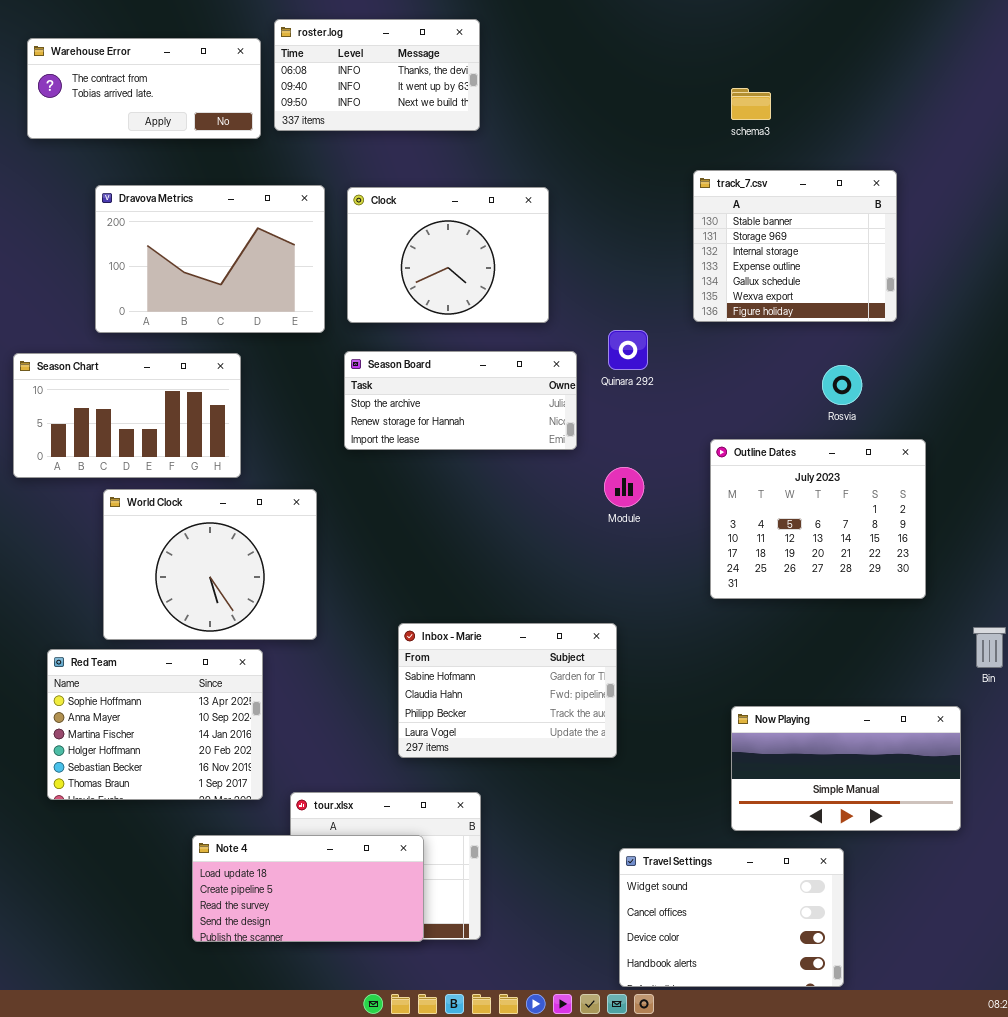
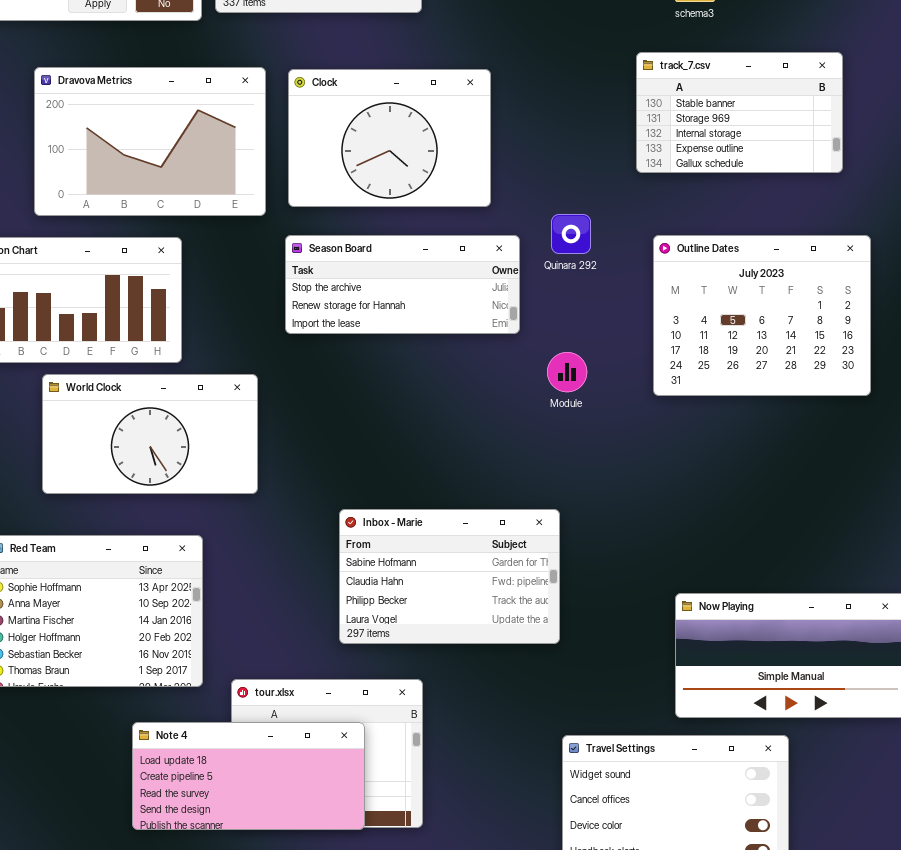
track_7.csv: [693,170,897,322] -> [636,52,843,173], resized
Outline Dates: [710,439,926,599] -> [653,235,871,396], moved
World Clock: [103,489,317,640] -> [42,374,258,494], resized

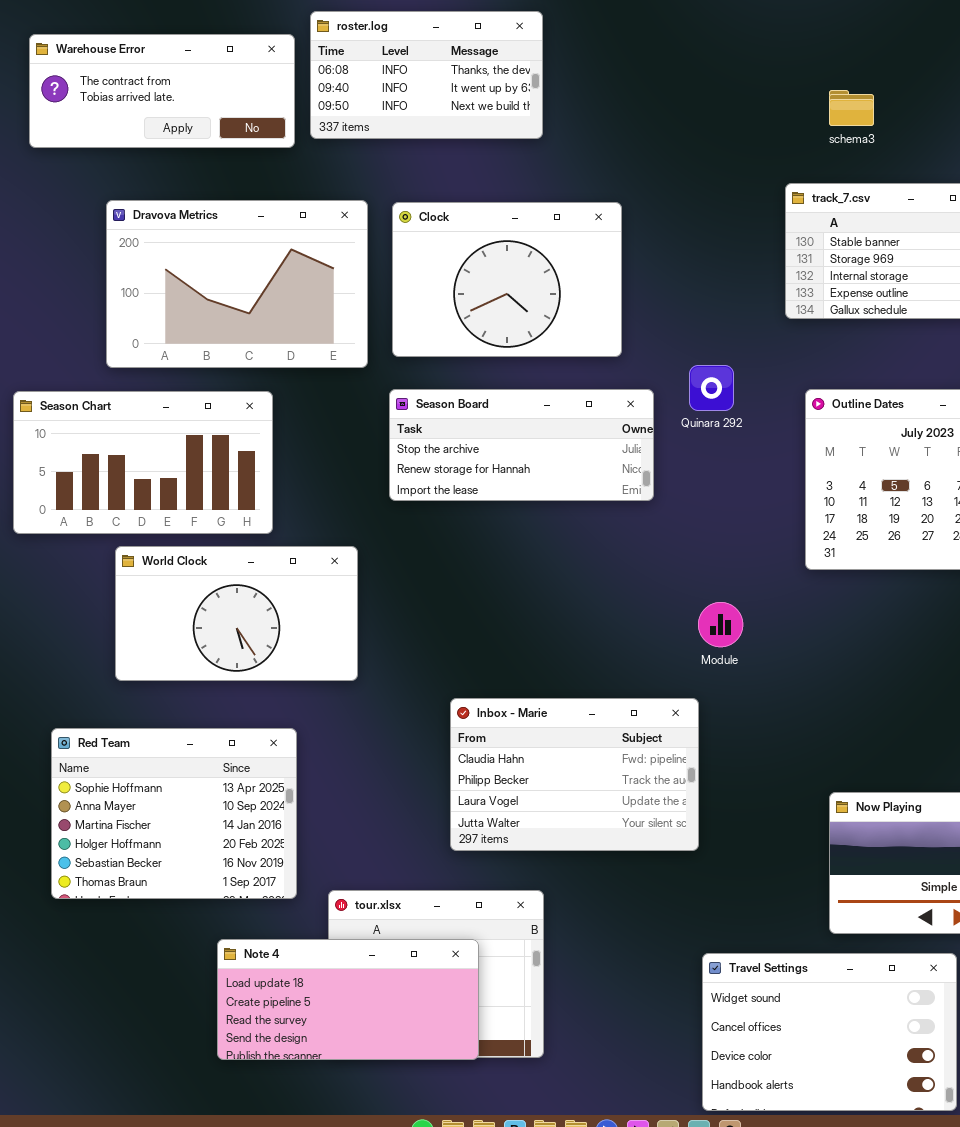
Module: [547,352,587,392] -> [698,602,743,647], moved
Inbox - Marie: [339,509,560,644] -> [450,698,699,851], scrolled down 1 row

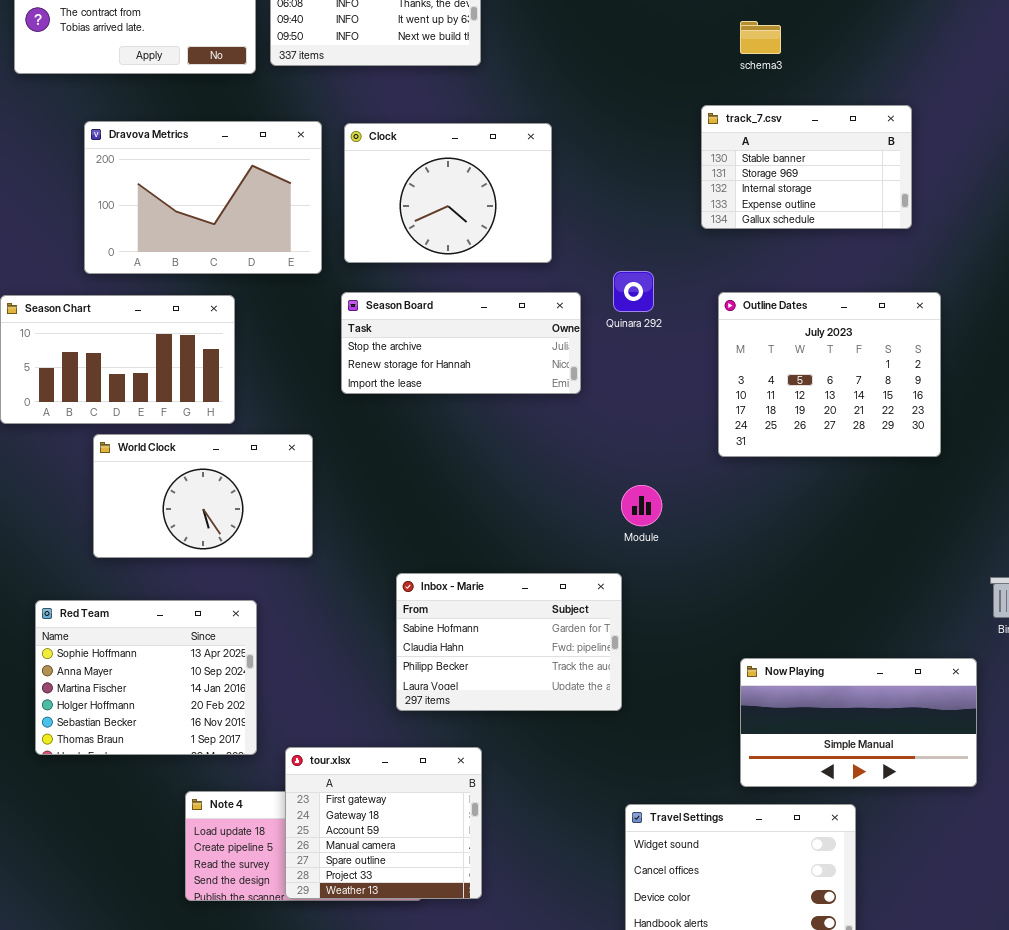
Inbox - Marie: [450,698,699,851] -> [396,573,622,711], scrolled up 1 row
tour.xlsx: [328,890,544,1058] -> [285,747,482,899], raised

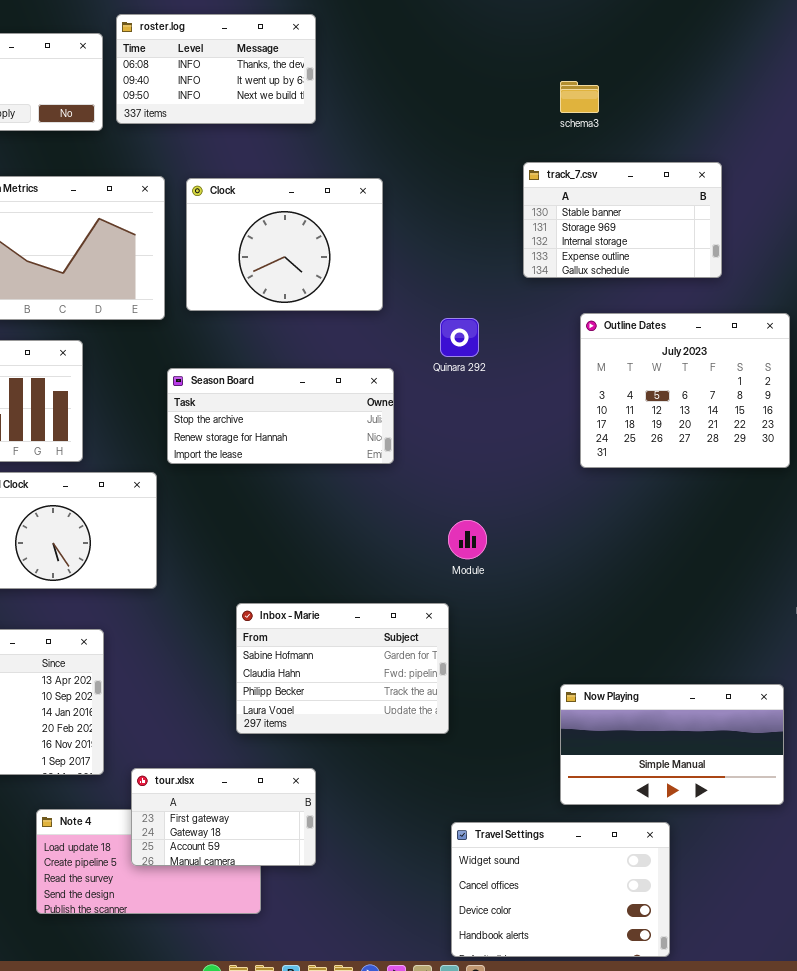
Season Board: [341,292,581,394] -> [167,368,394,464], moved
Outline Dates: [718,292,941,457] -> [580,313,790,468], moved
tour.xlsx: [285,747,482,899] -> [131,768,316,866], resized

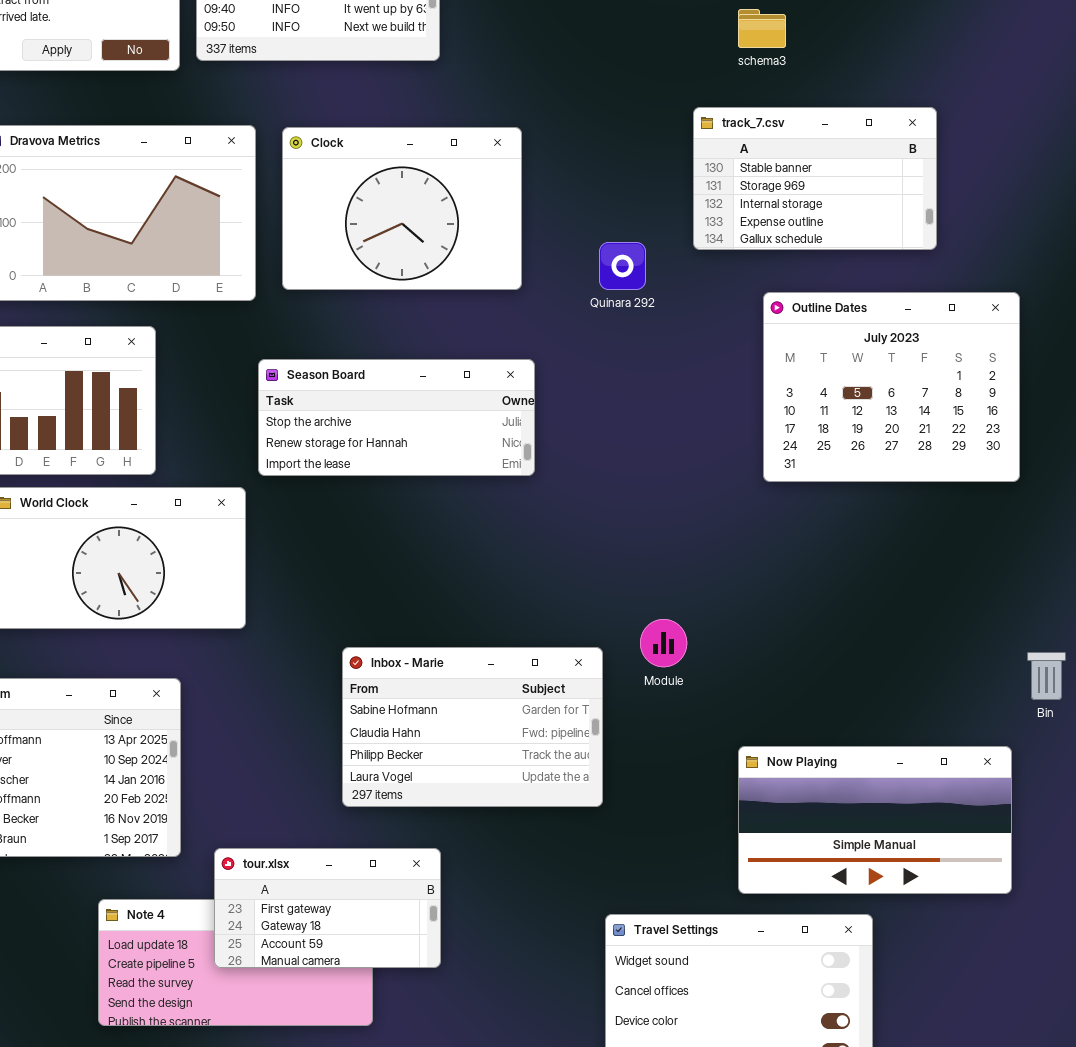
Quinara 292: [440,318,479,357] -> [599,242,646,290], moved
Module: [448,520,487,559] -> [640,619,687,667], moved

